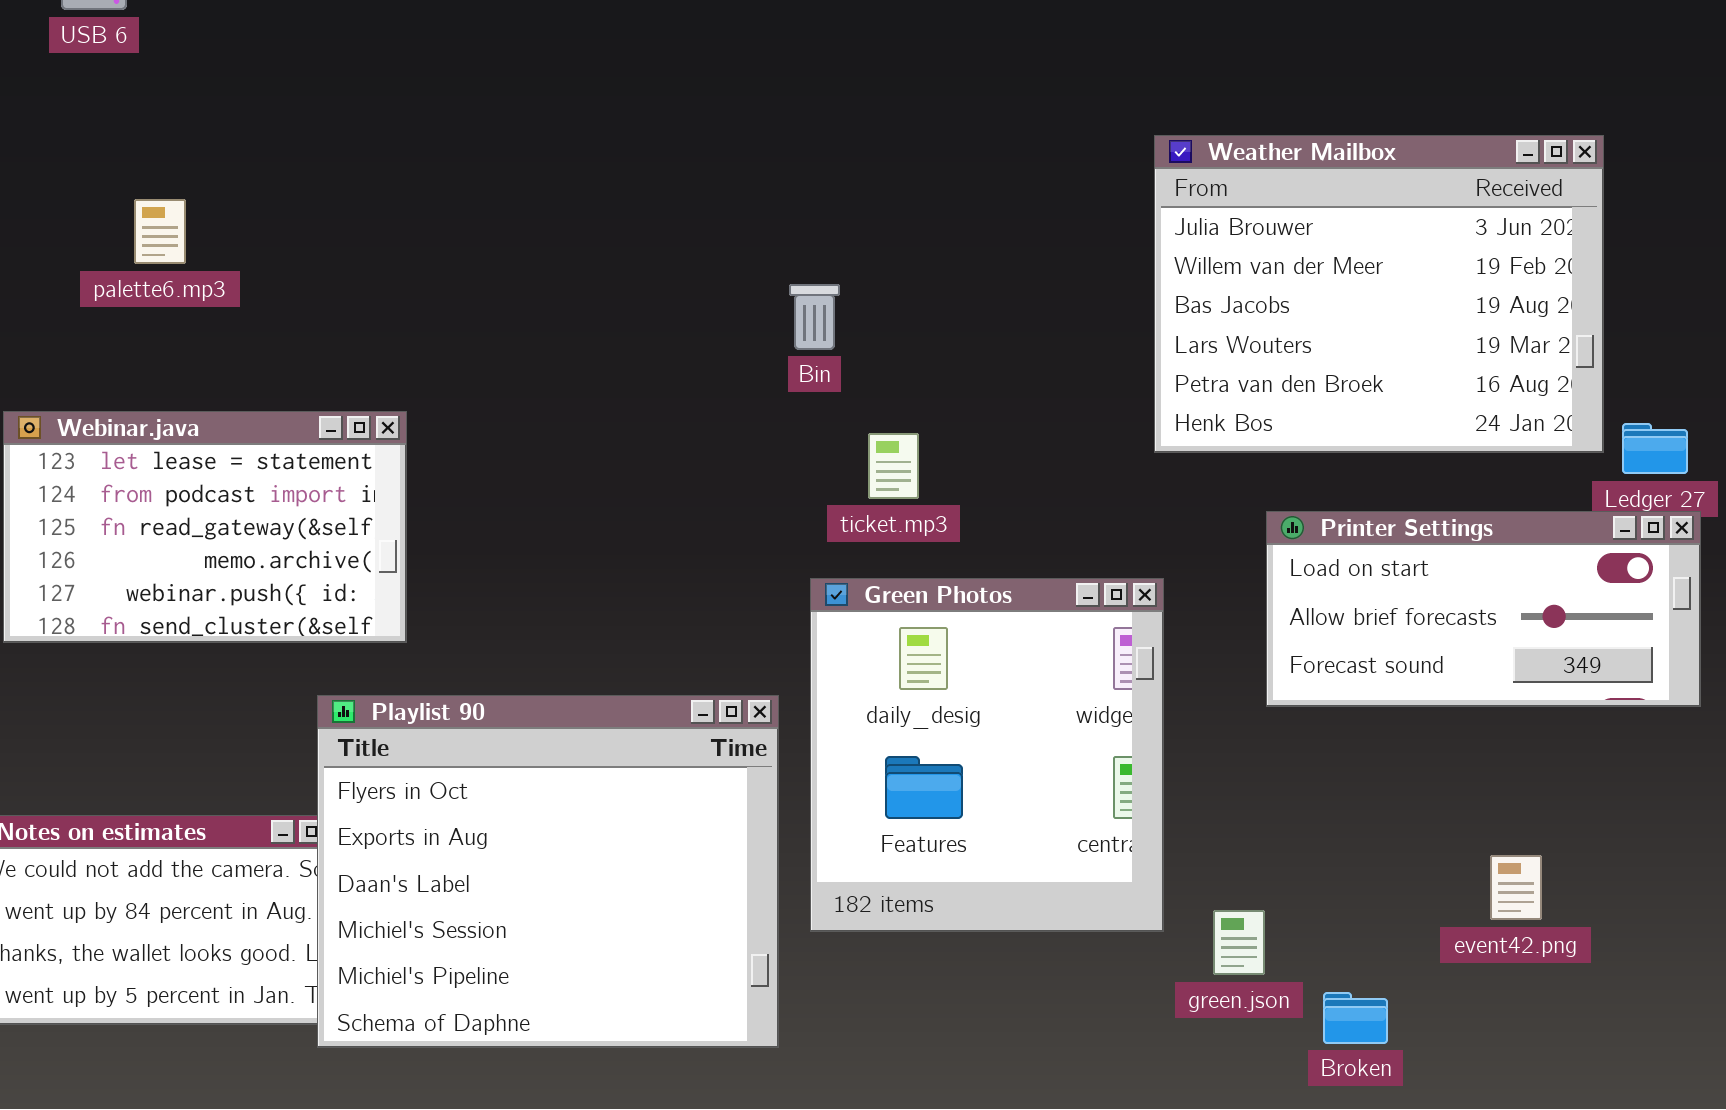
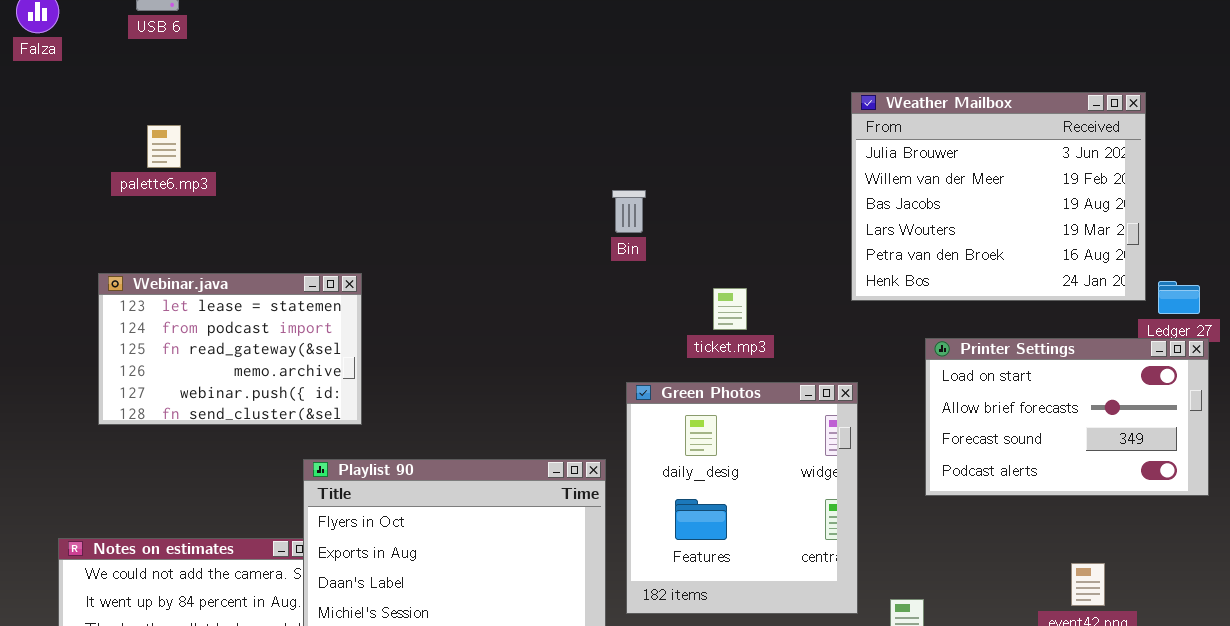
palette6.mp3: [134,199,186,264] -> [147,125,181,168], moved
ticket.mp3: [868,433,919,499] -> [713,288,747,330], moved
Printer Settings: [1266,511,1701,707] -> [925,338,1209,496], resized

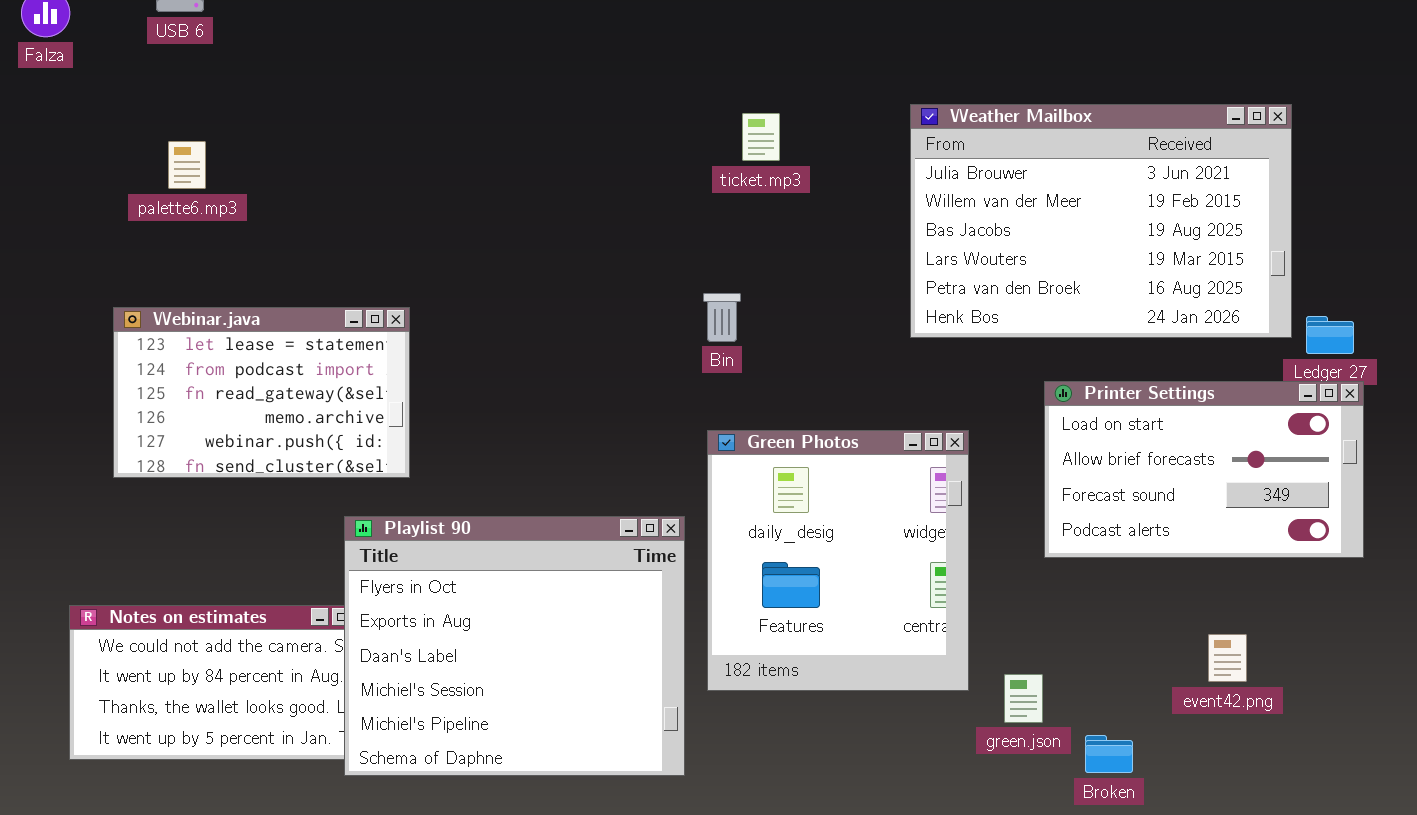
Weather Mailbox: [851,92,1146,301] -> [910,104,1292,338], resized
Bin: [612,190,646,233] -> [703,293,741,342], moved
ticket.mp3: [713,288,747,330] -> [742,113,780,161], moved

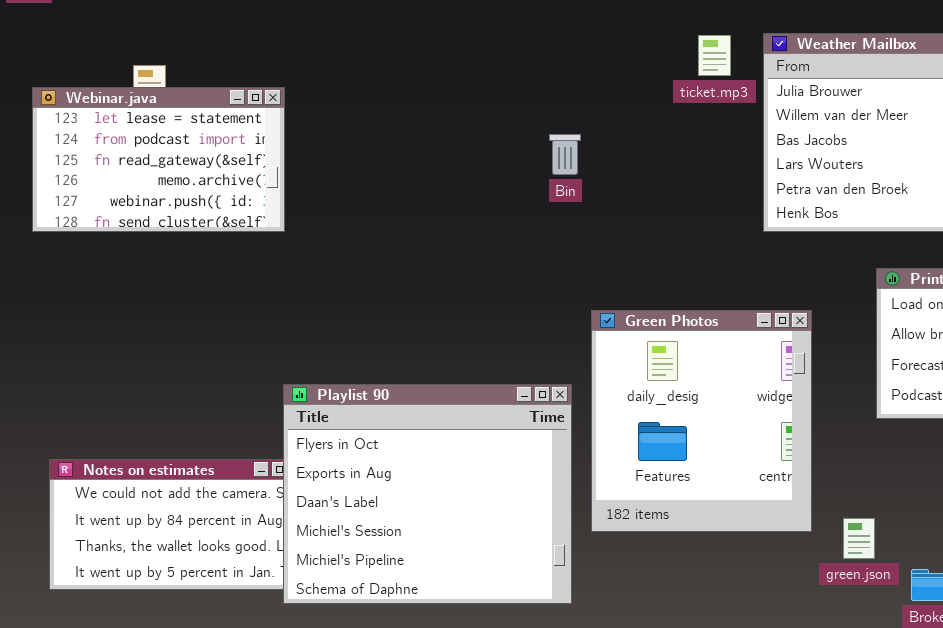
ticket.mp3: [742,113,780,161] -> [698,35,731,76], moved
Bin: [703,293,741,342] -> [549,134,581,175], moved
Webinar.java: [113,307,410,478] -> [32,87,285,232], moved

